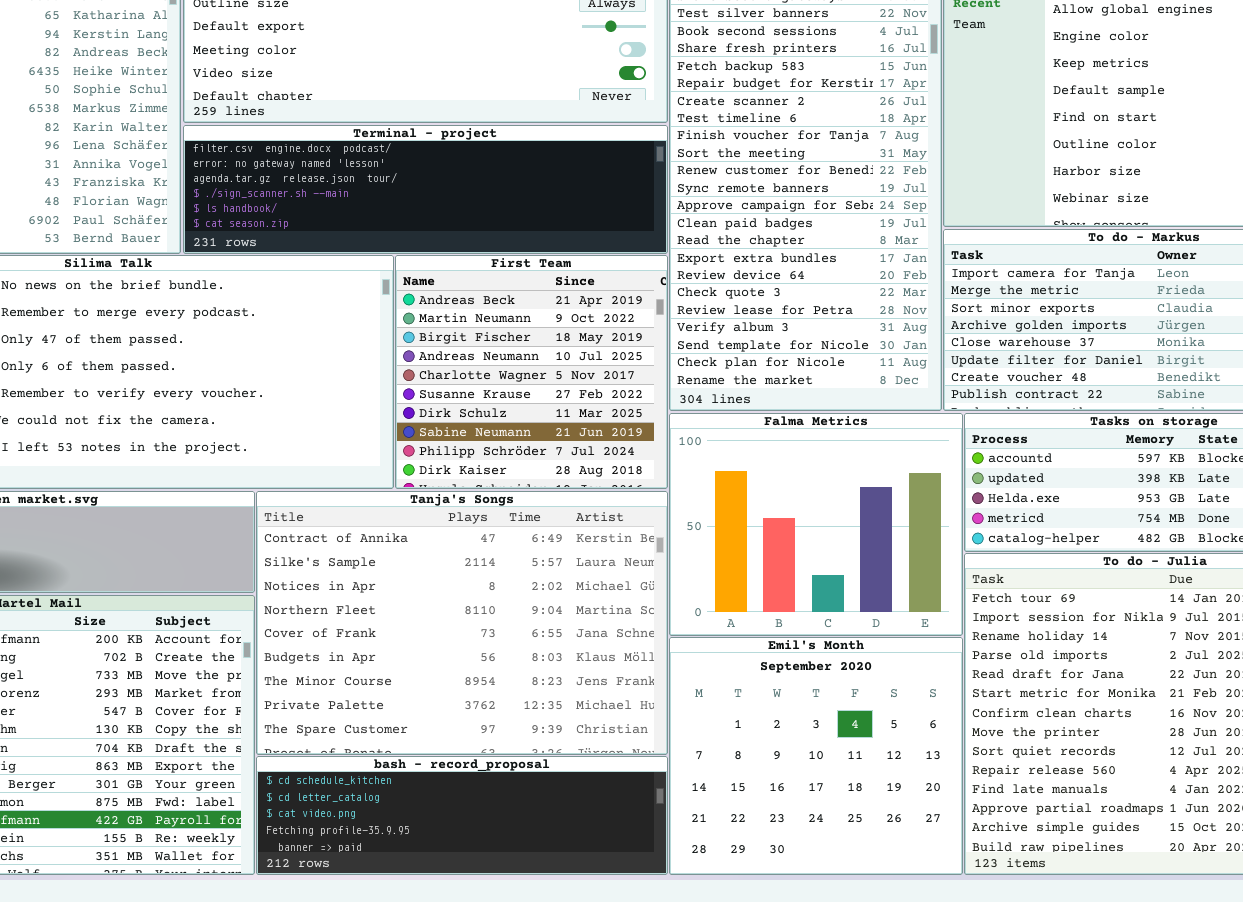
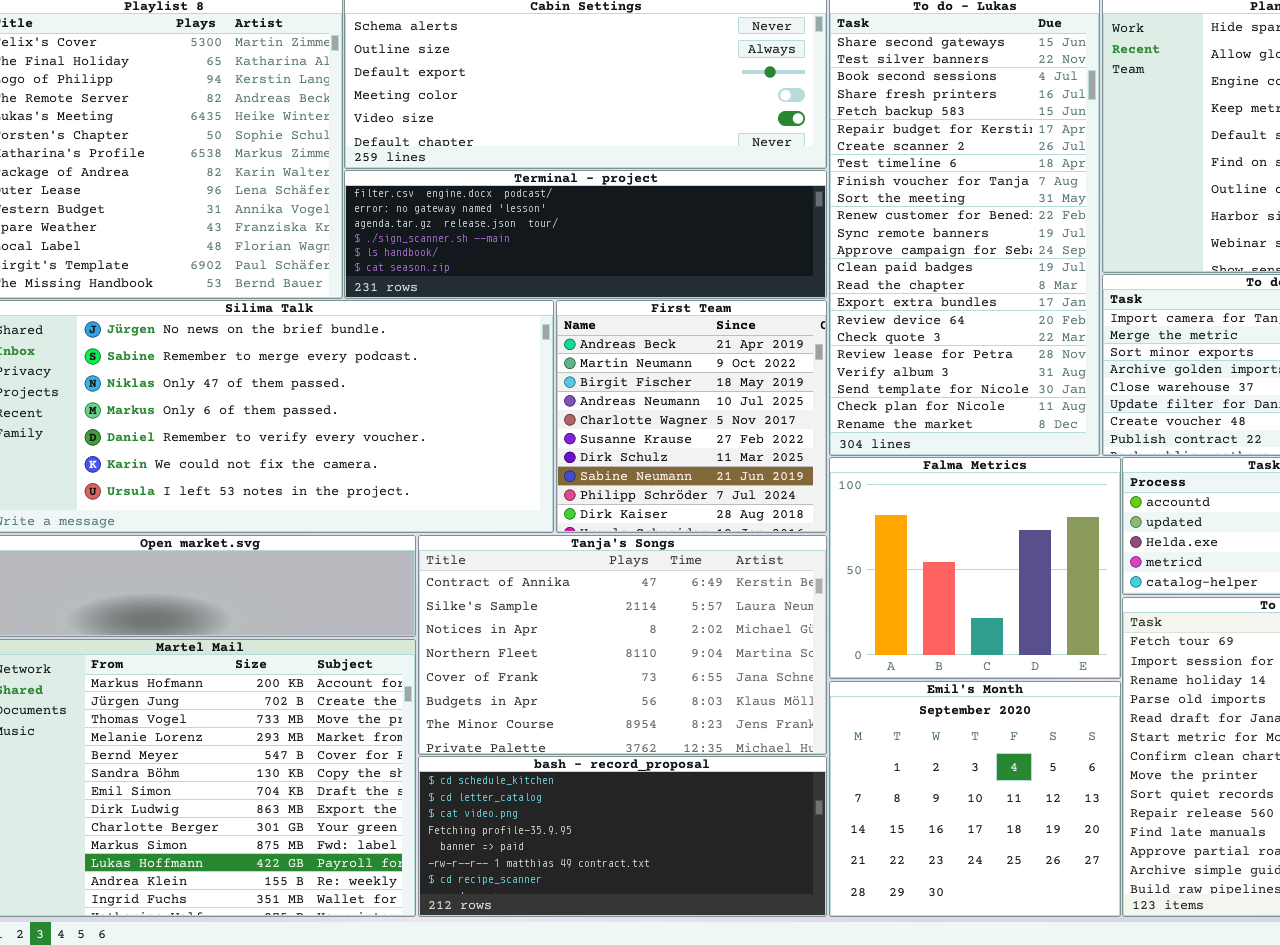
Tanja's Songs: [256,491,668,755] -> [418,535,827,755], resized
bash - record_proposal: [256,756,668,875] -> [418,756,827,917], resized

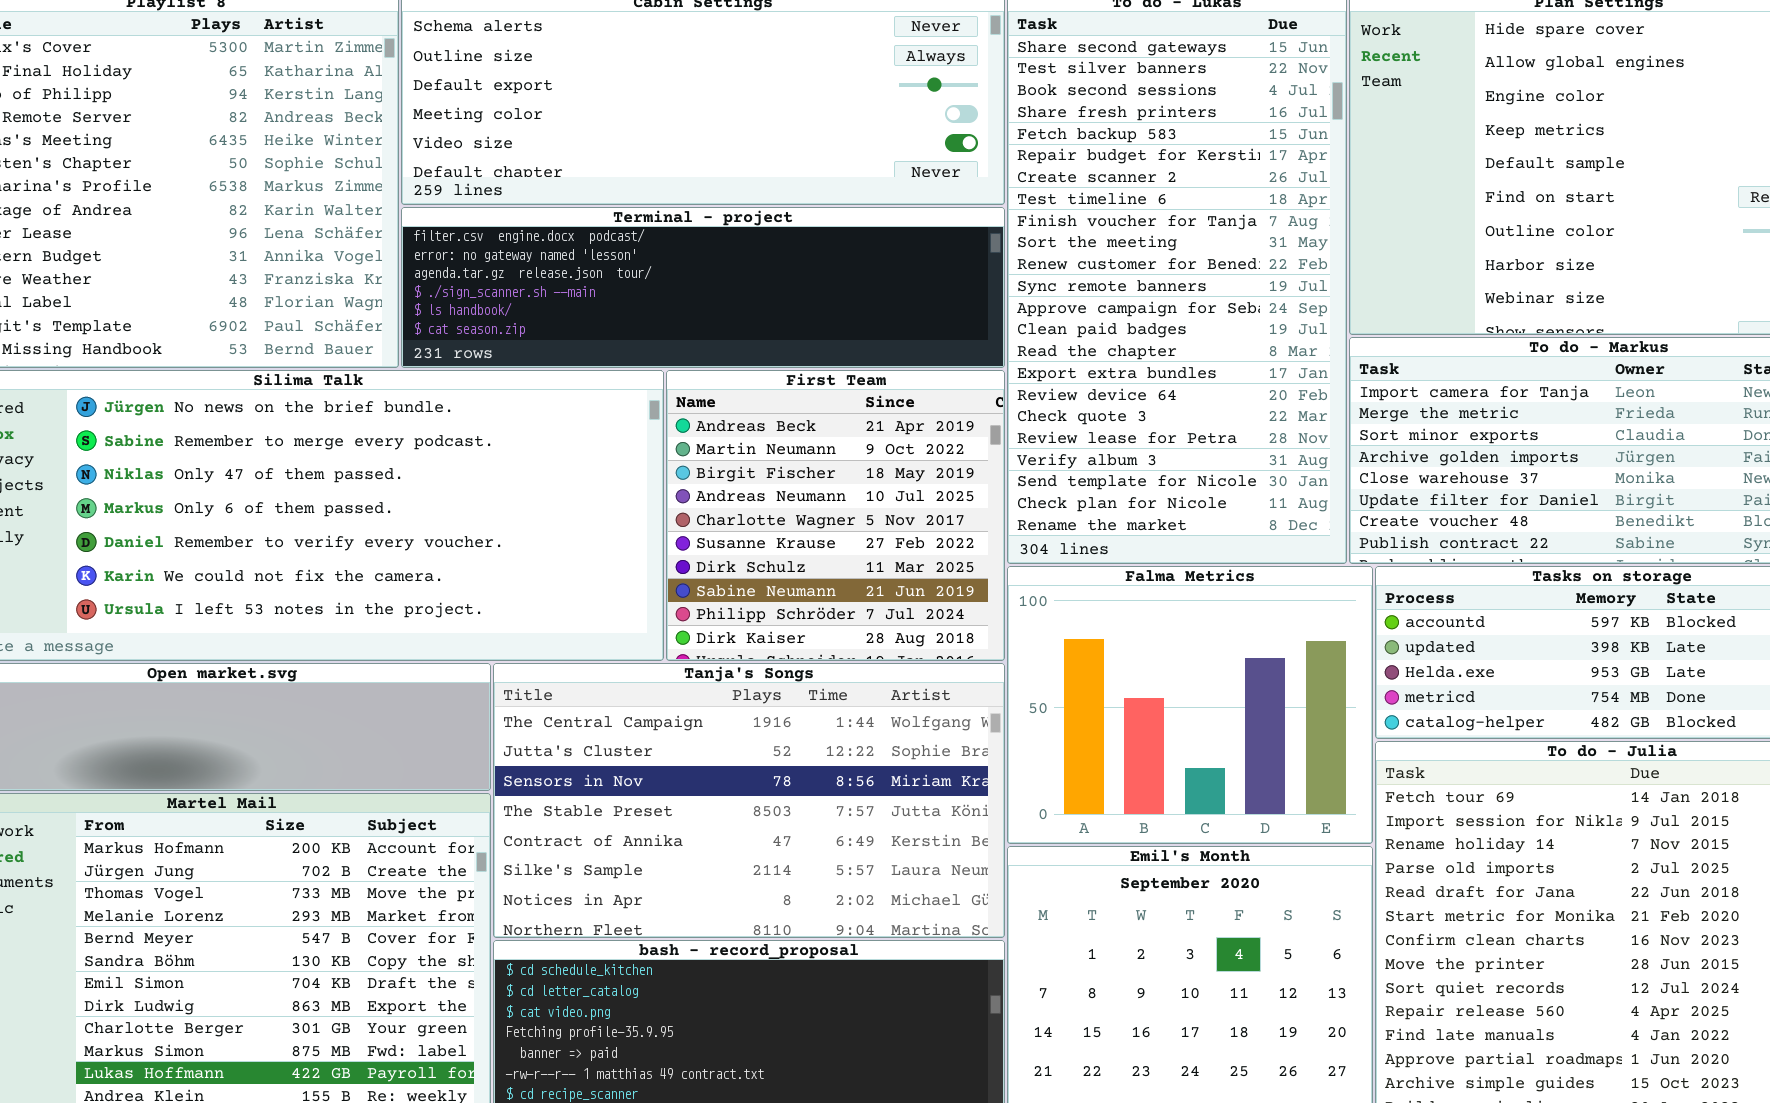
Tanja's Songs: [418,535,827,755] -> [493,663,1005,938], scrolled up 4 rows

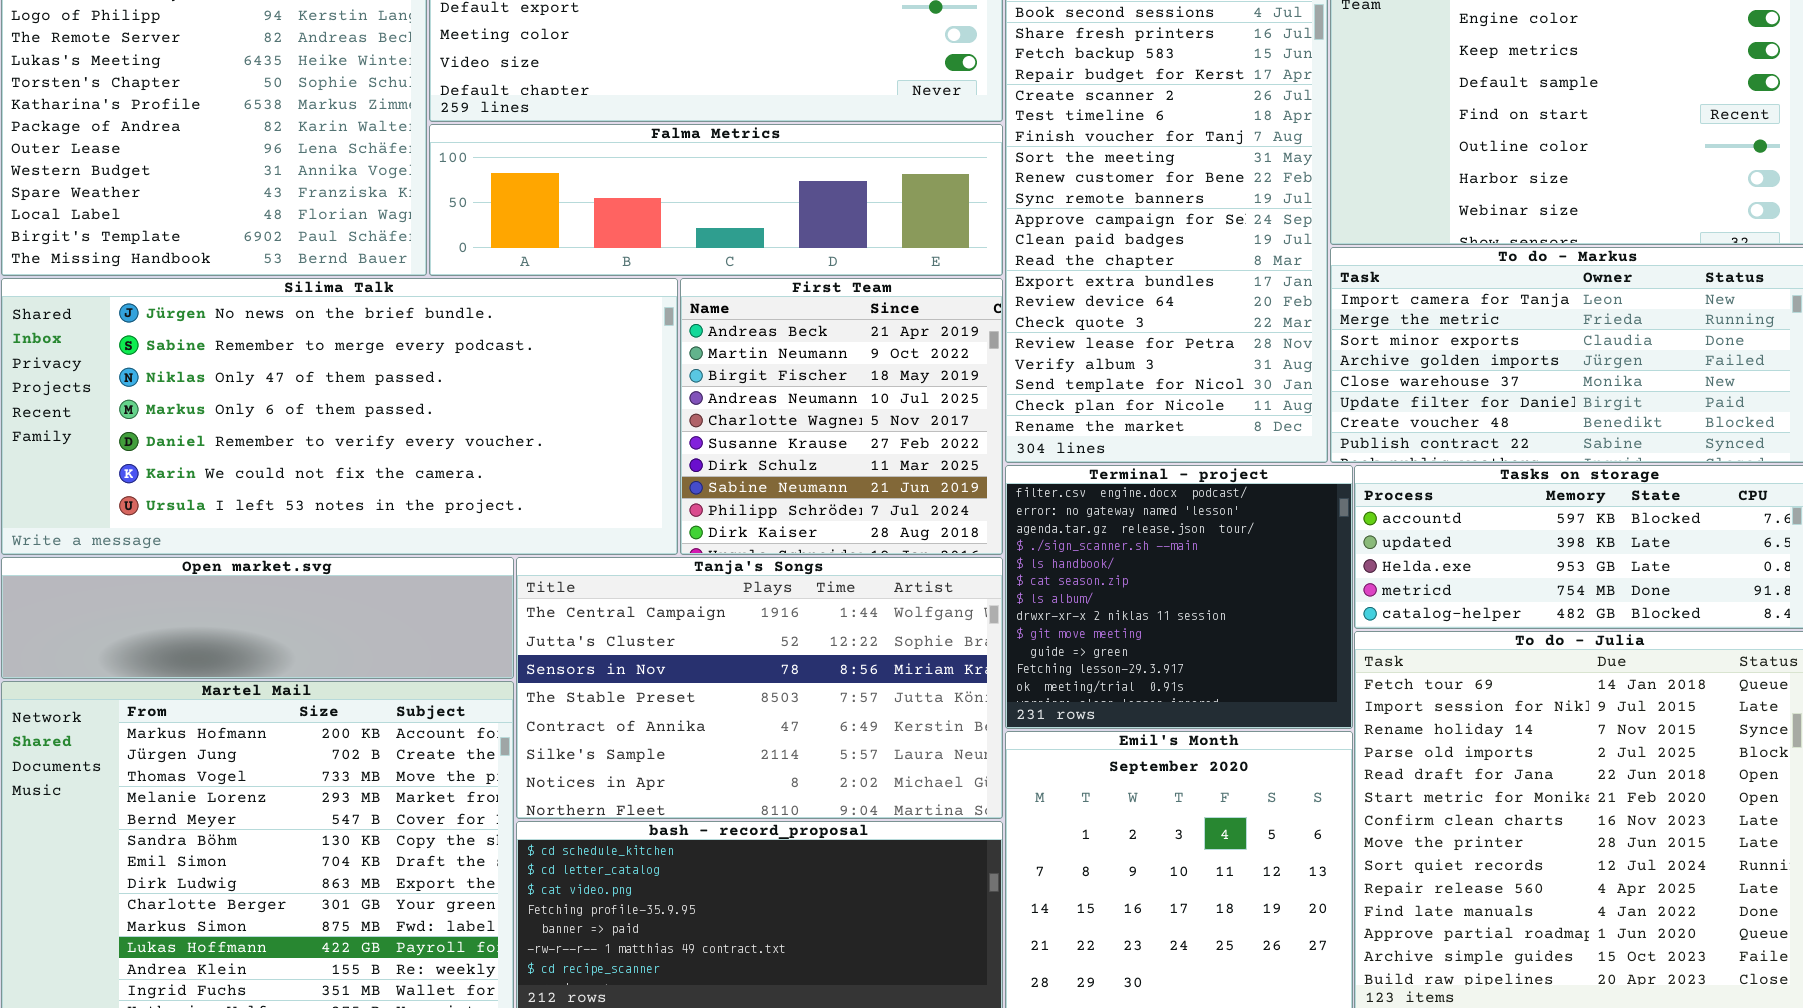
Terminal - project: [401,207,1005,368] -> [1005,465,1353,729], moved, resized
Falma Metrics: [1007,566,1373,844] -> [429,124,1003,276], moved, resized

